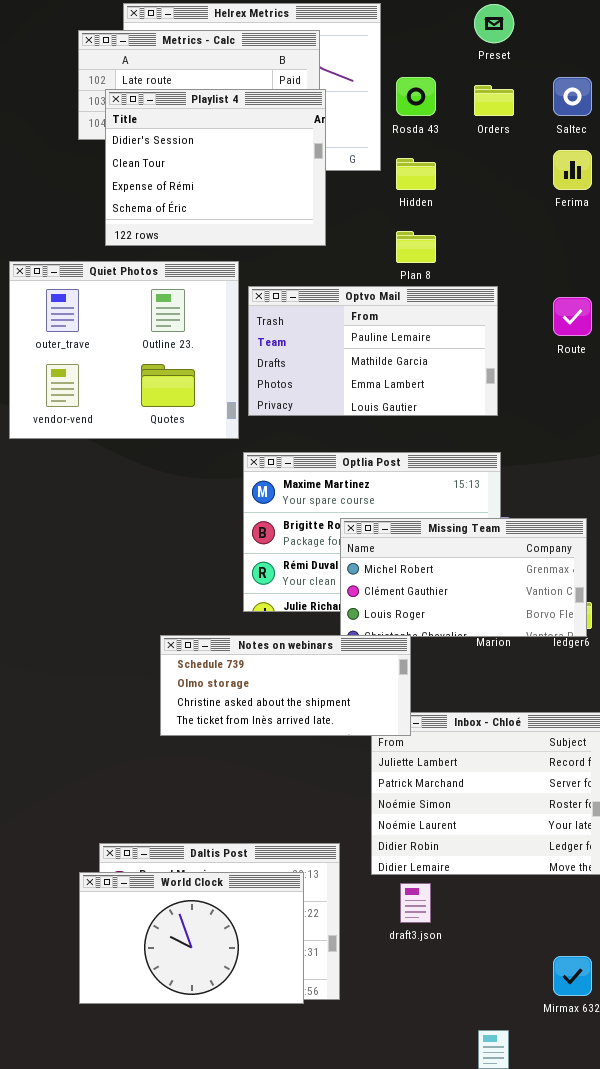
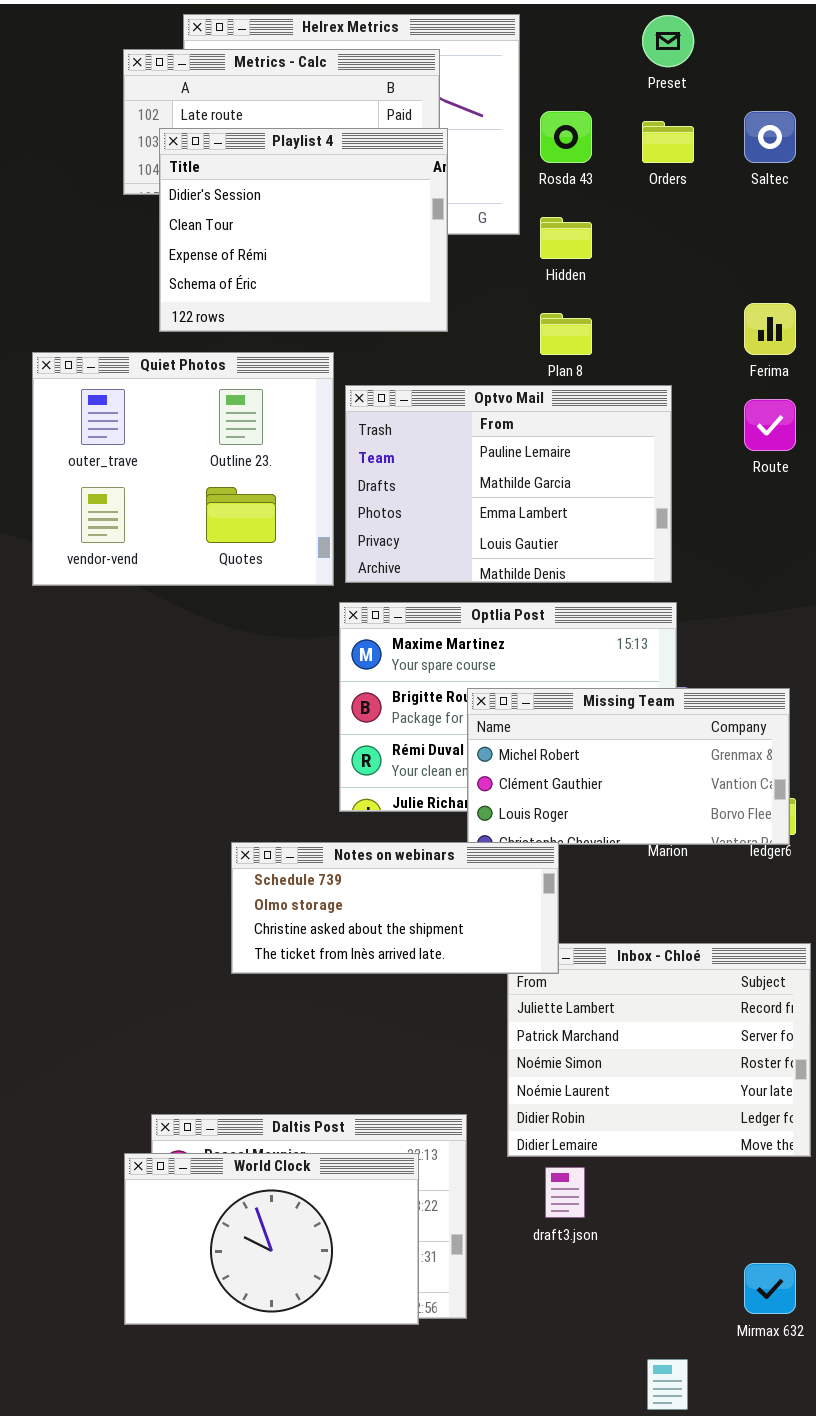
Ferima: [553,150,592,190] -> [744,303,796,355], moved
Optvo Mail: [248,286,498,416] -> [345,385,672,583], resized

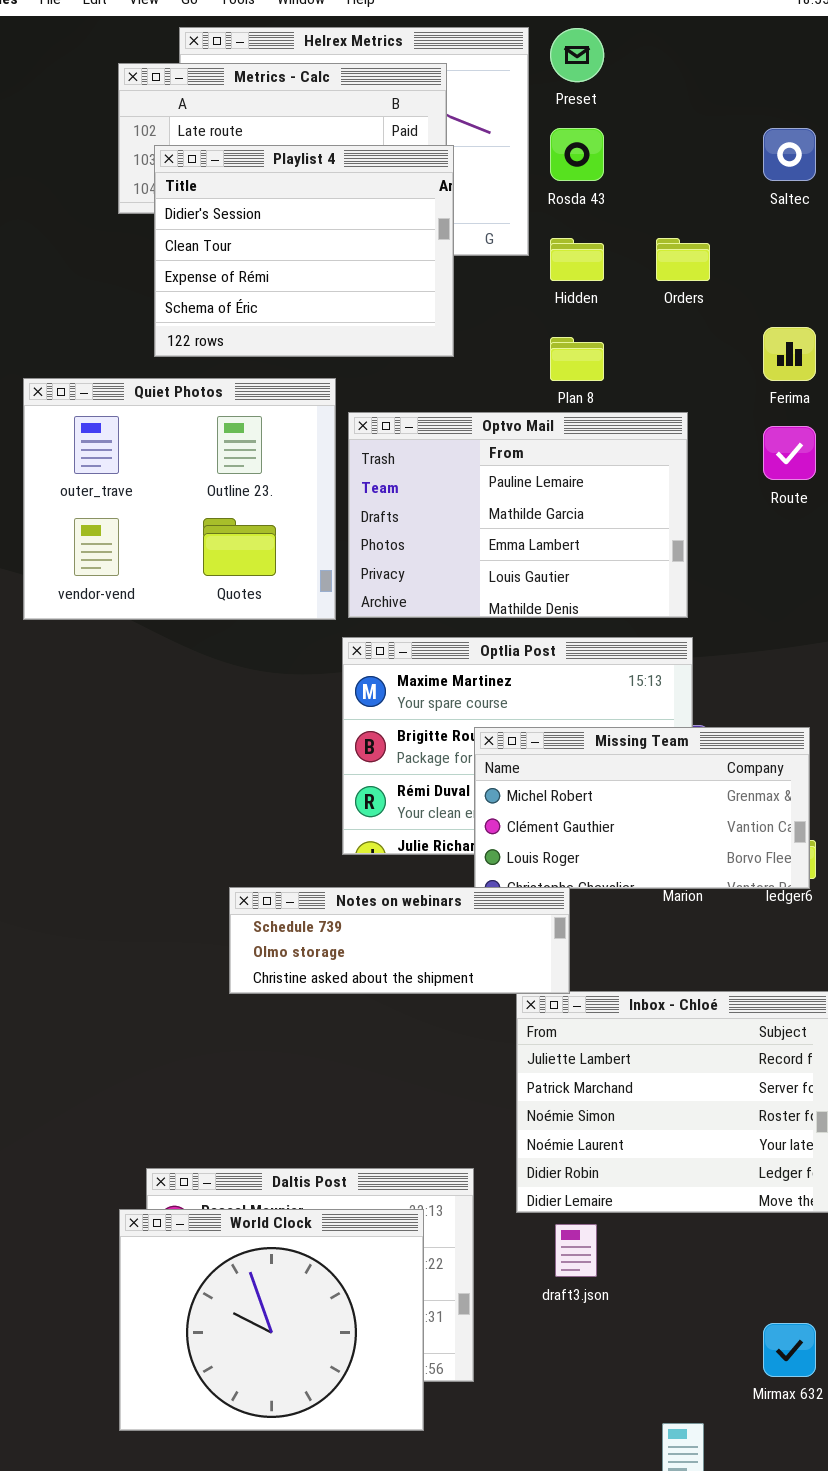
Preset: [642,15,694,67] -> [550,28,604,82], moved
Orders: [642,121,694,163] -> [656,238,710,281], moved
Notes on webinars: [231,842,559,974] -> [229,887,570,994], resized
World Clock: [124,1153,419,1325] -> [119,1209,424,1431], resized

